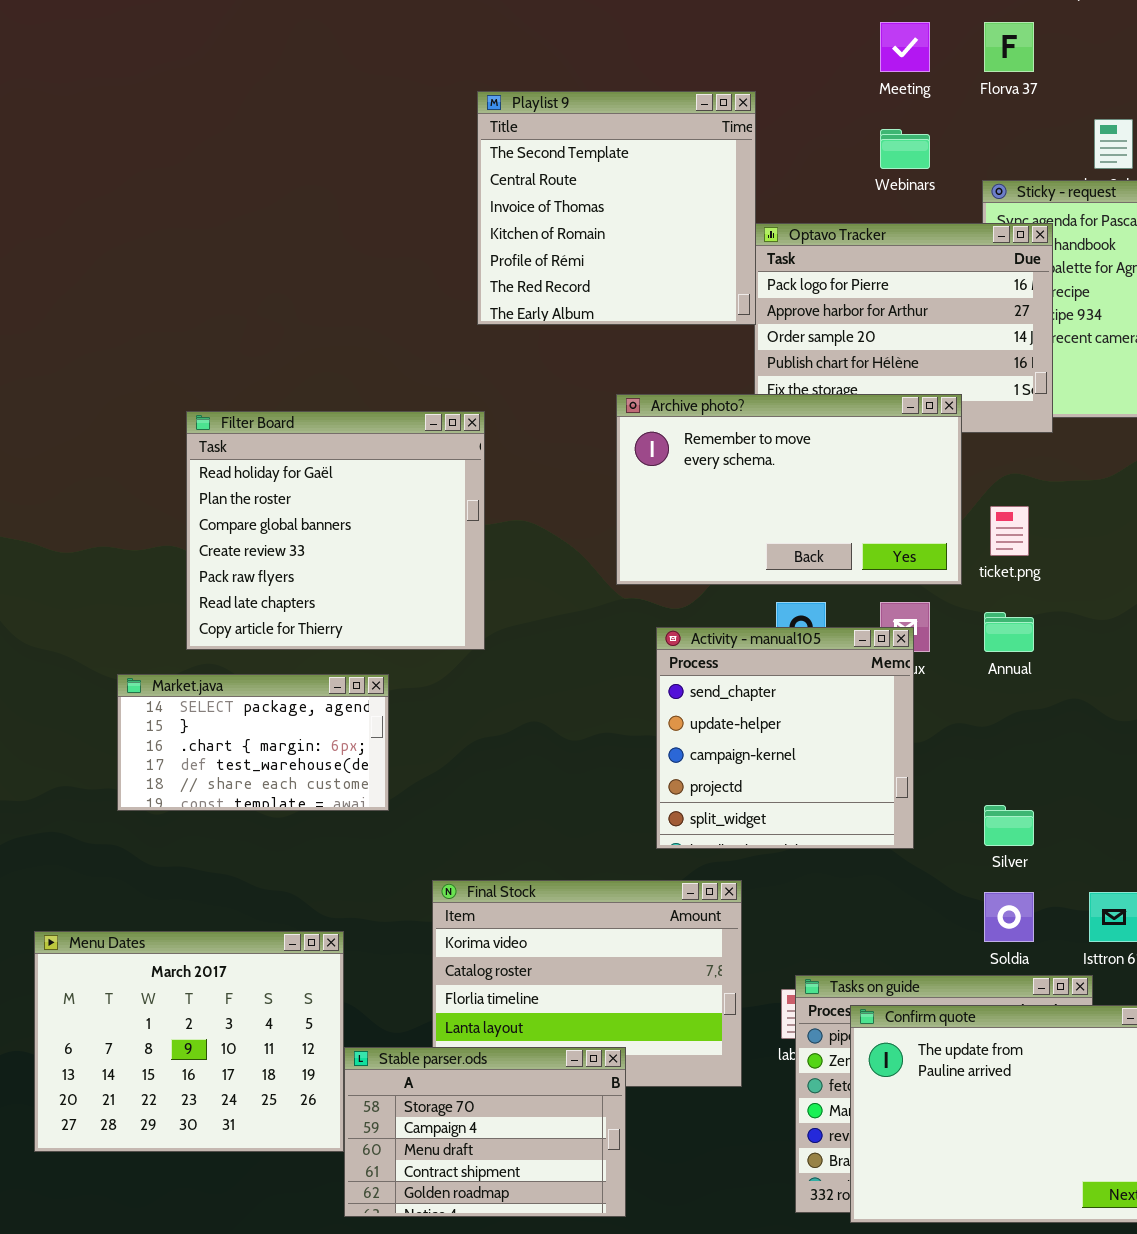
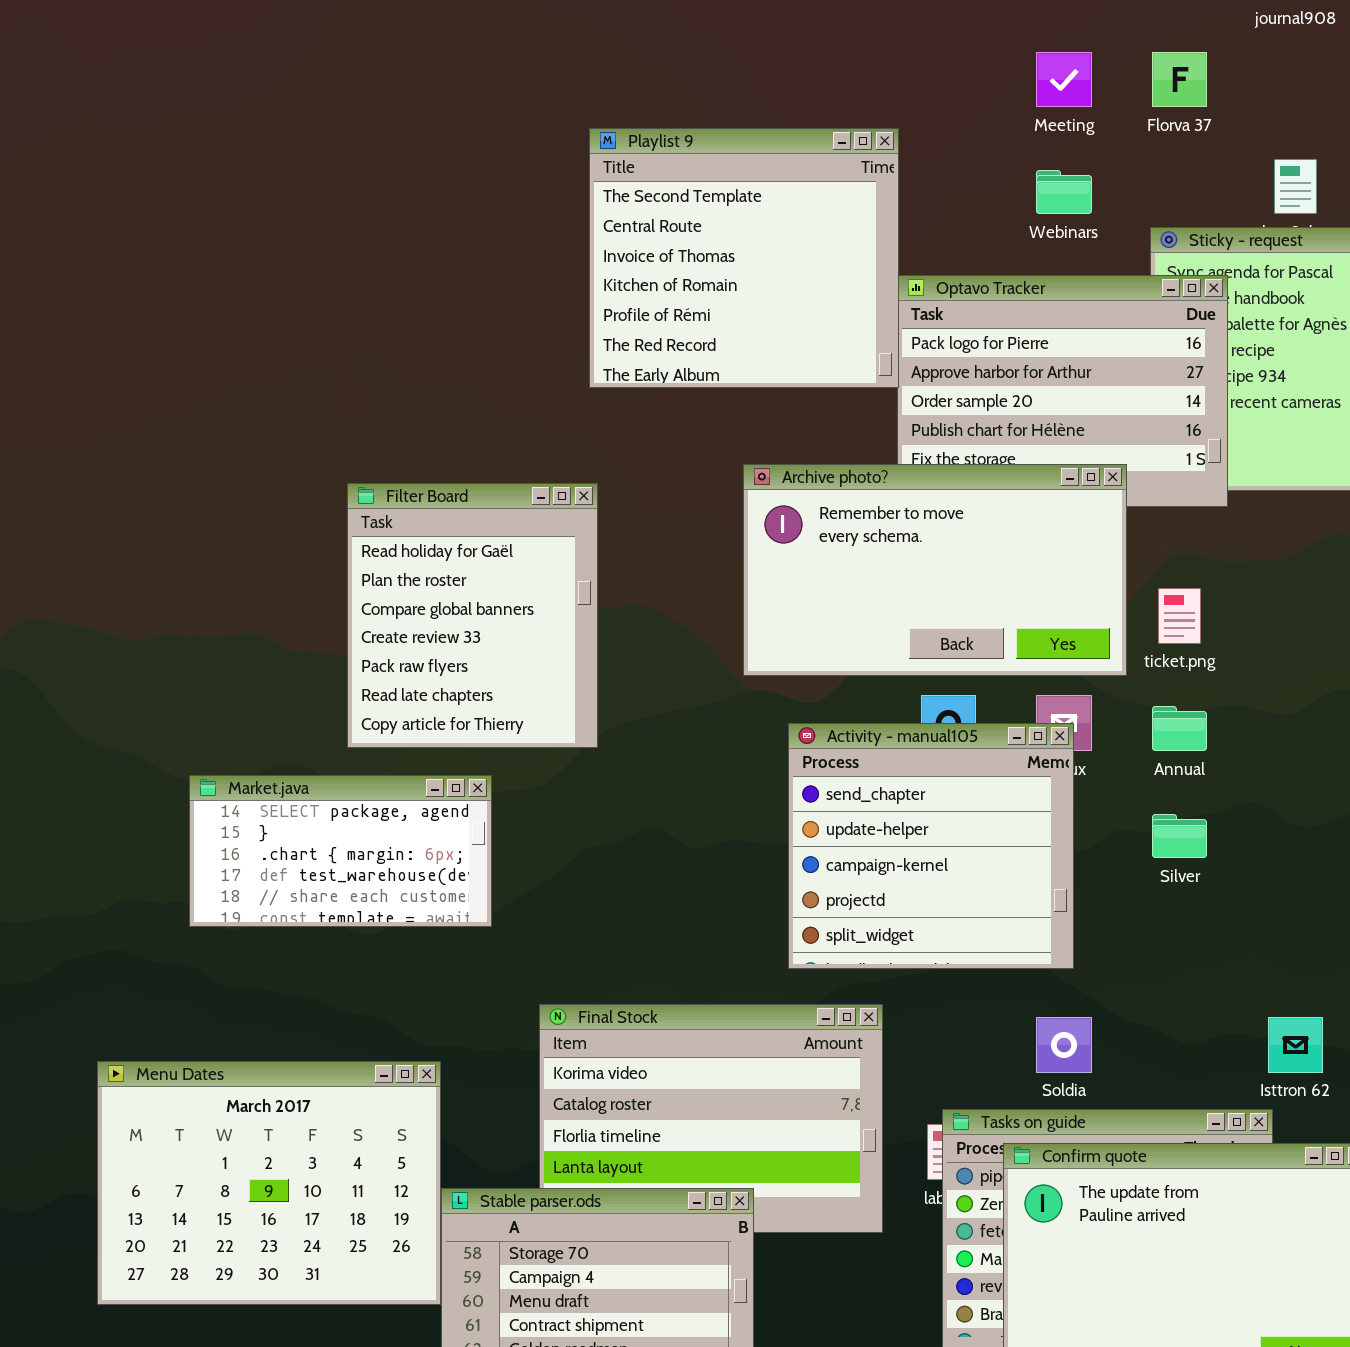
Filter Board: [186,411,485,650] -> [347,483,598,748], resized
Silver: [984,805,1034,846] -> [1152,814,1207,858], moved
Soldia: [984,892,1034,942] -> [1036,1017,1092,1073], moved

